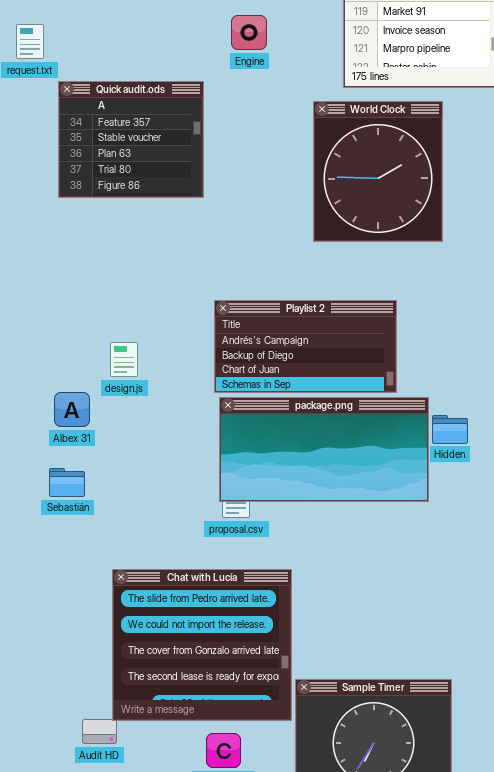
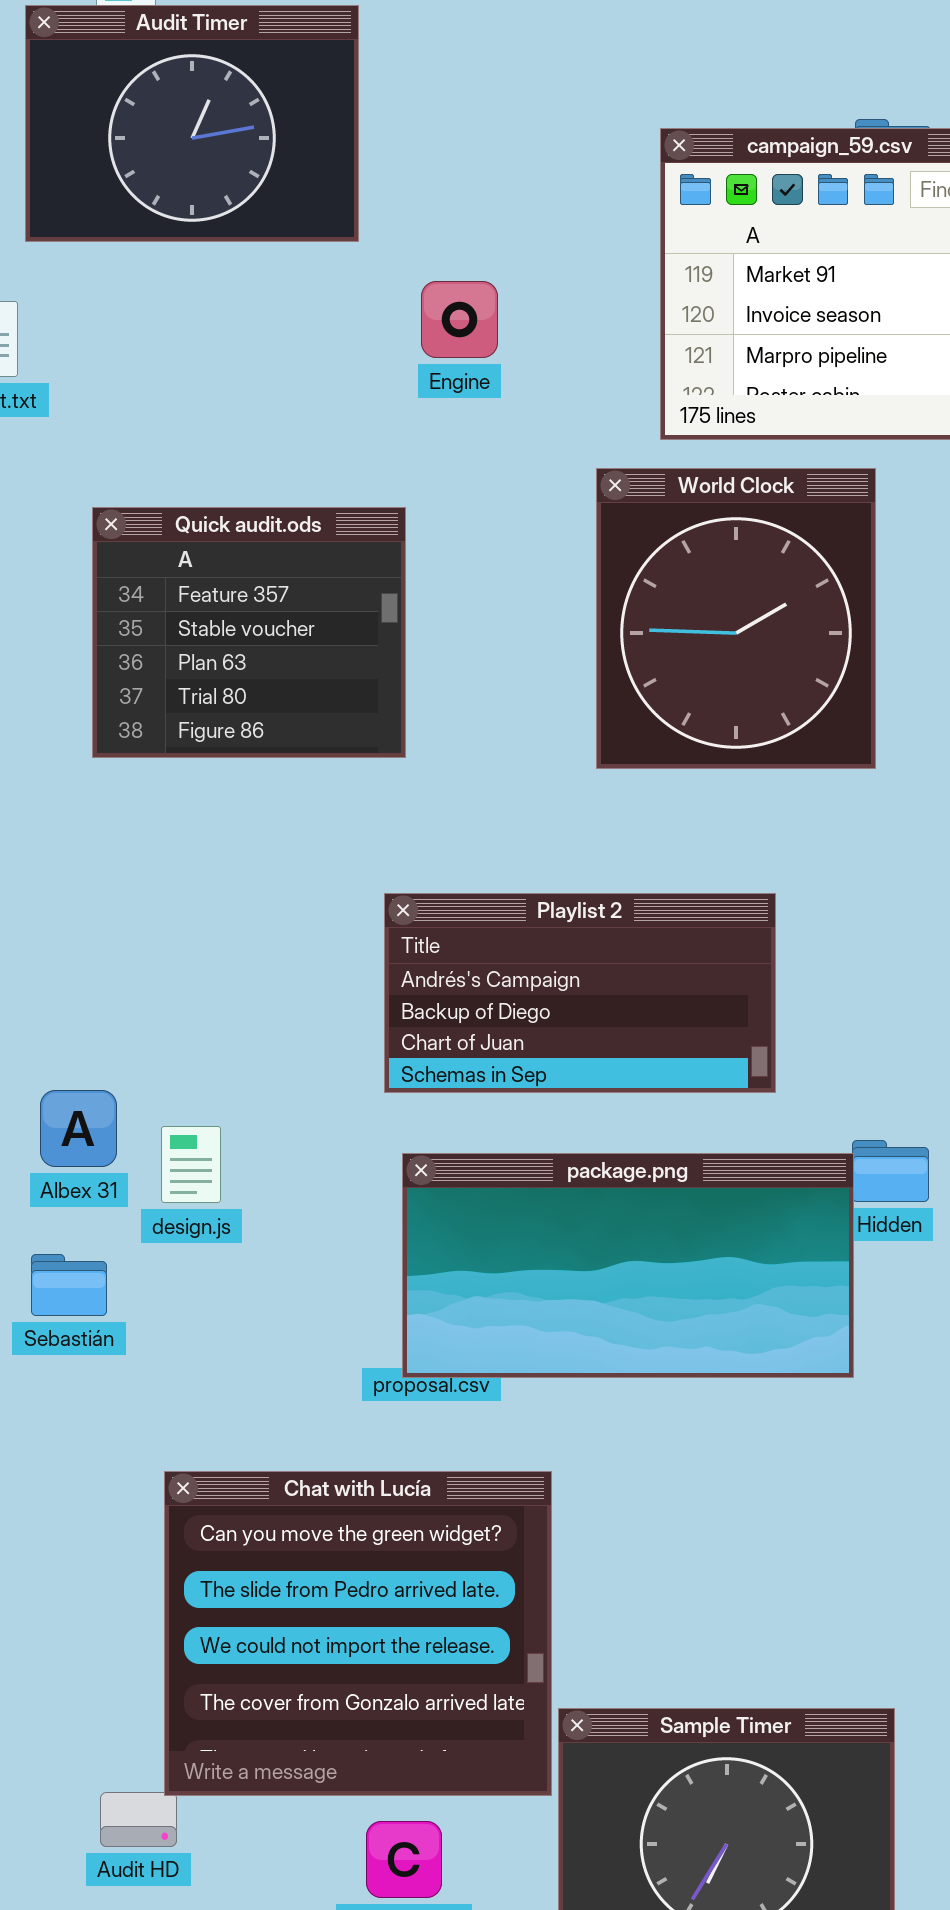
Quick audit.ods: [58,81,204,198] -> [92,507,406,758], moved
design.js: [110,342,138,377] -> [161,1126,221,1203], moved
package.png: [219,397,429,502] -> [402,1153,854,1378], moved
Chat with Lucía: [112,569,292,721] -> [164,1471,552,1796], scrolled up 1 row

